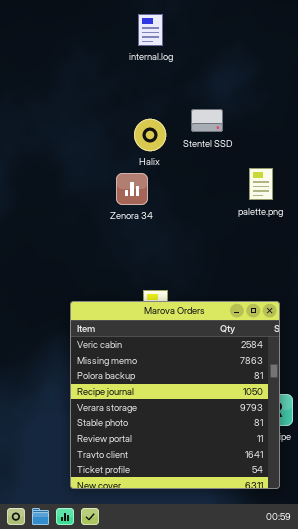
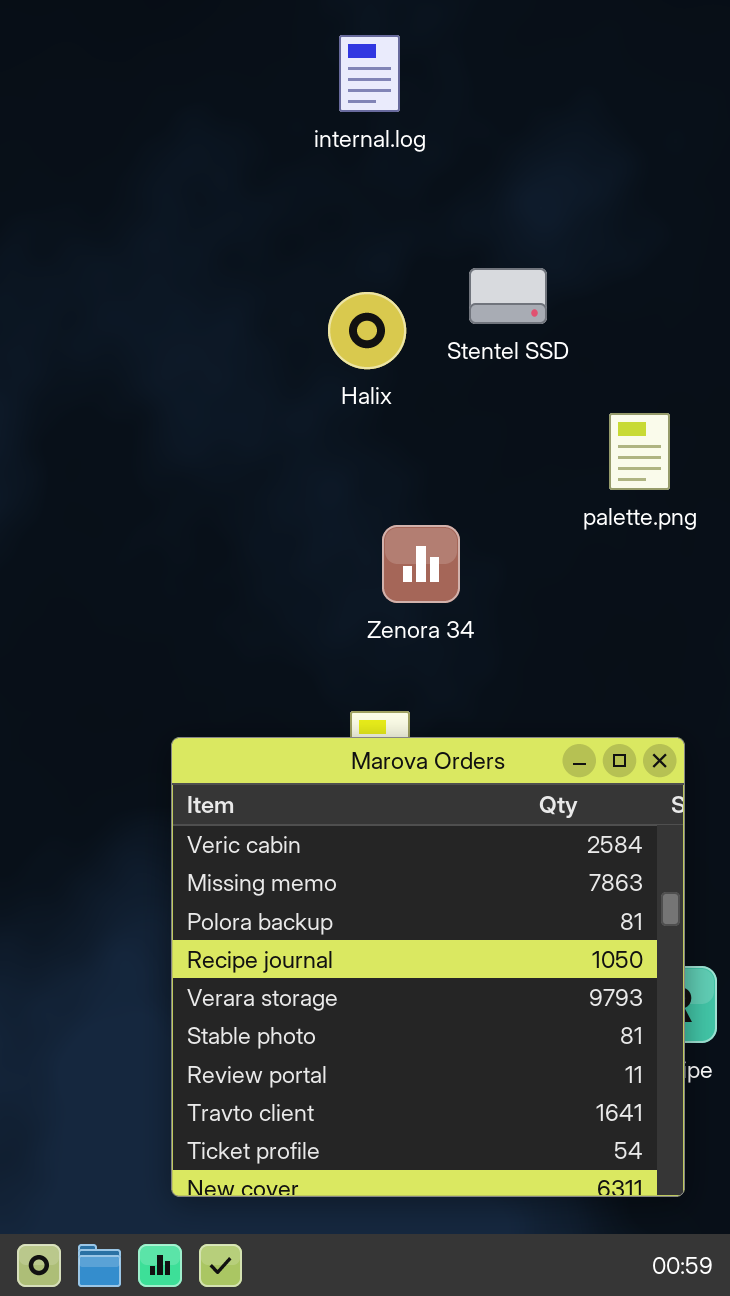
Zenora 34: [116,173,148,205] -> [382,525,460,603], moved

